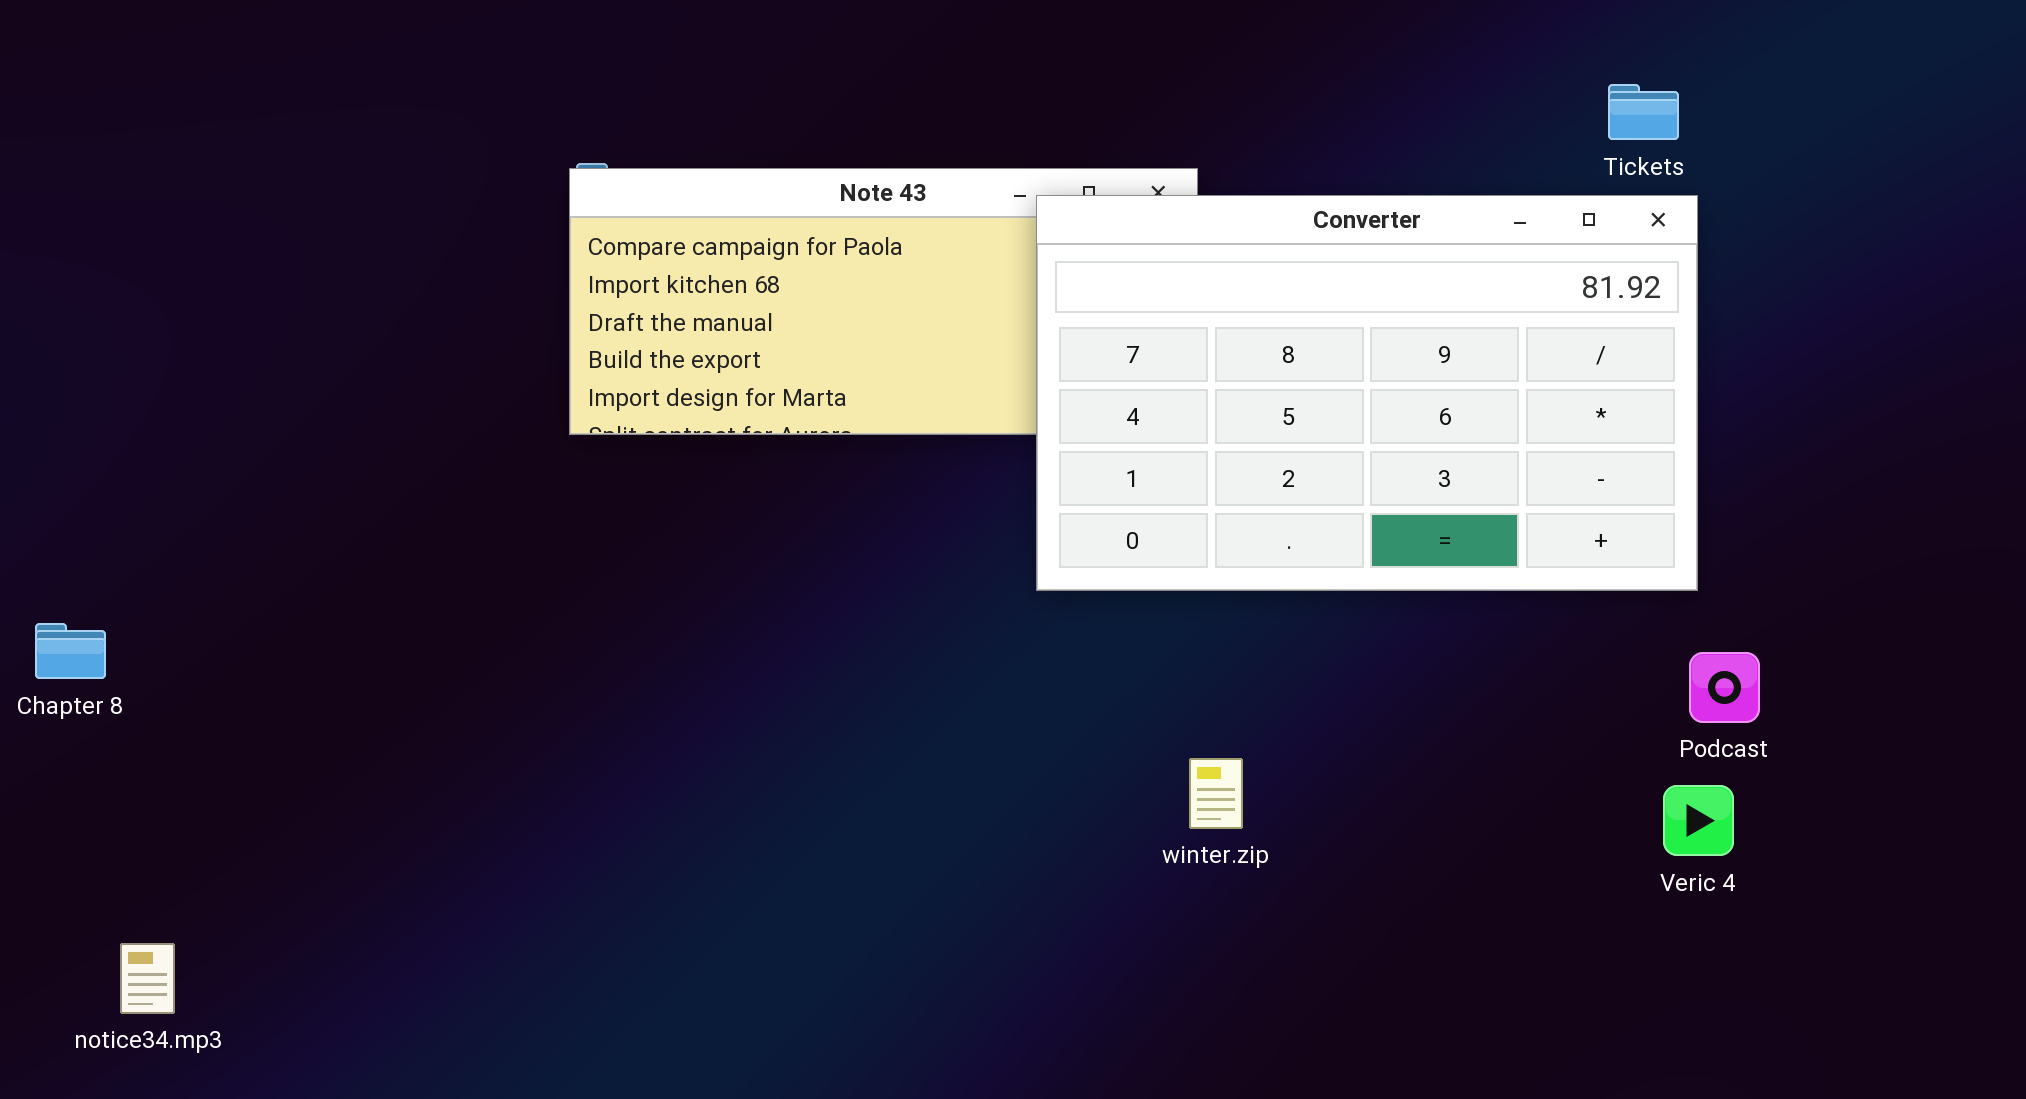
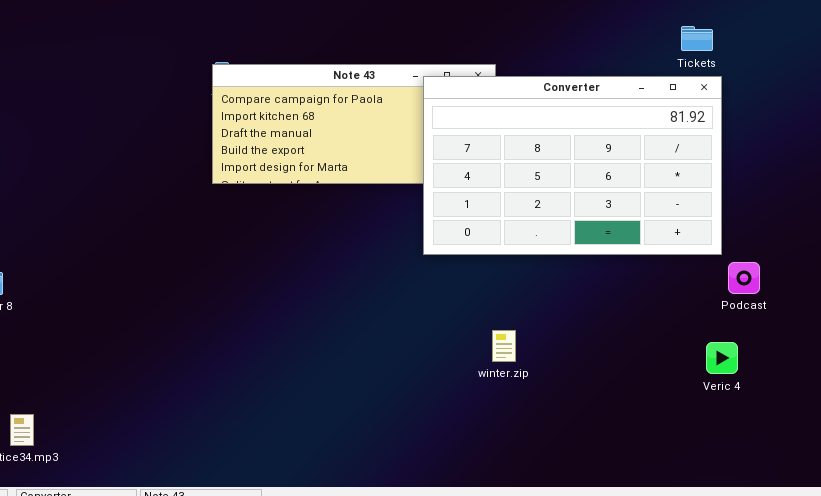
Podcast: [1689,652,1760,723] -> [728,262,760,294], moved

